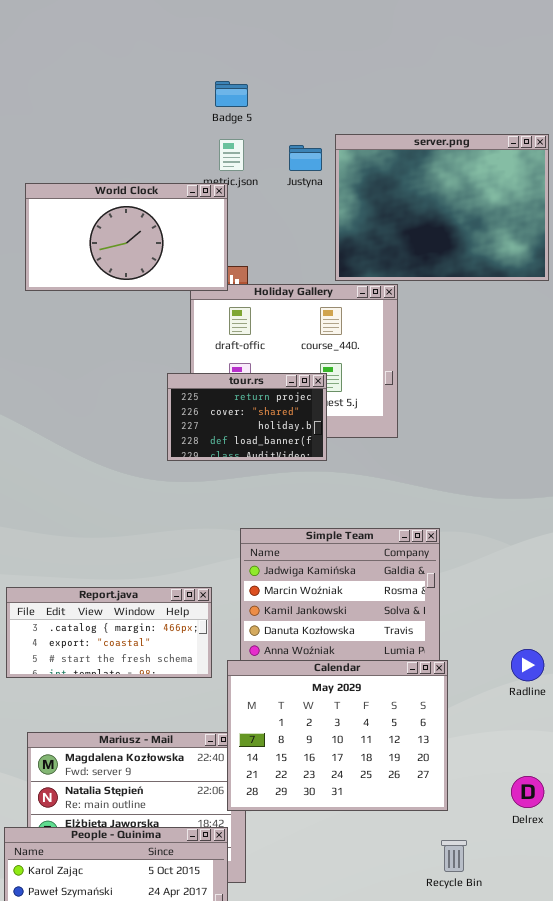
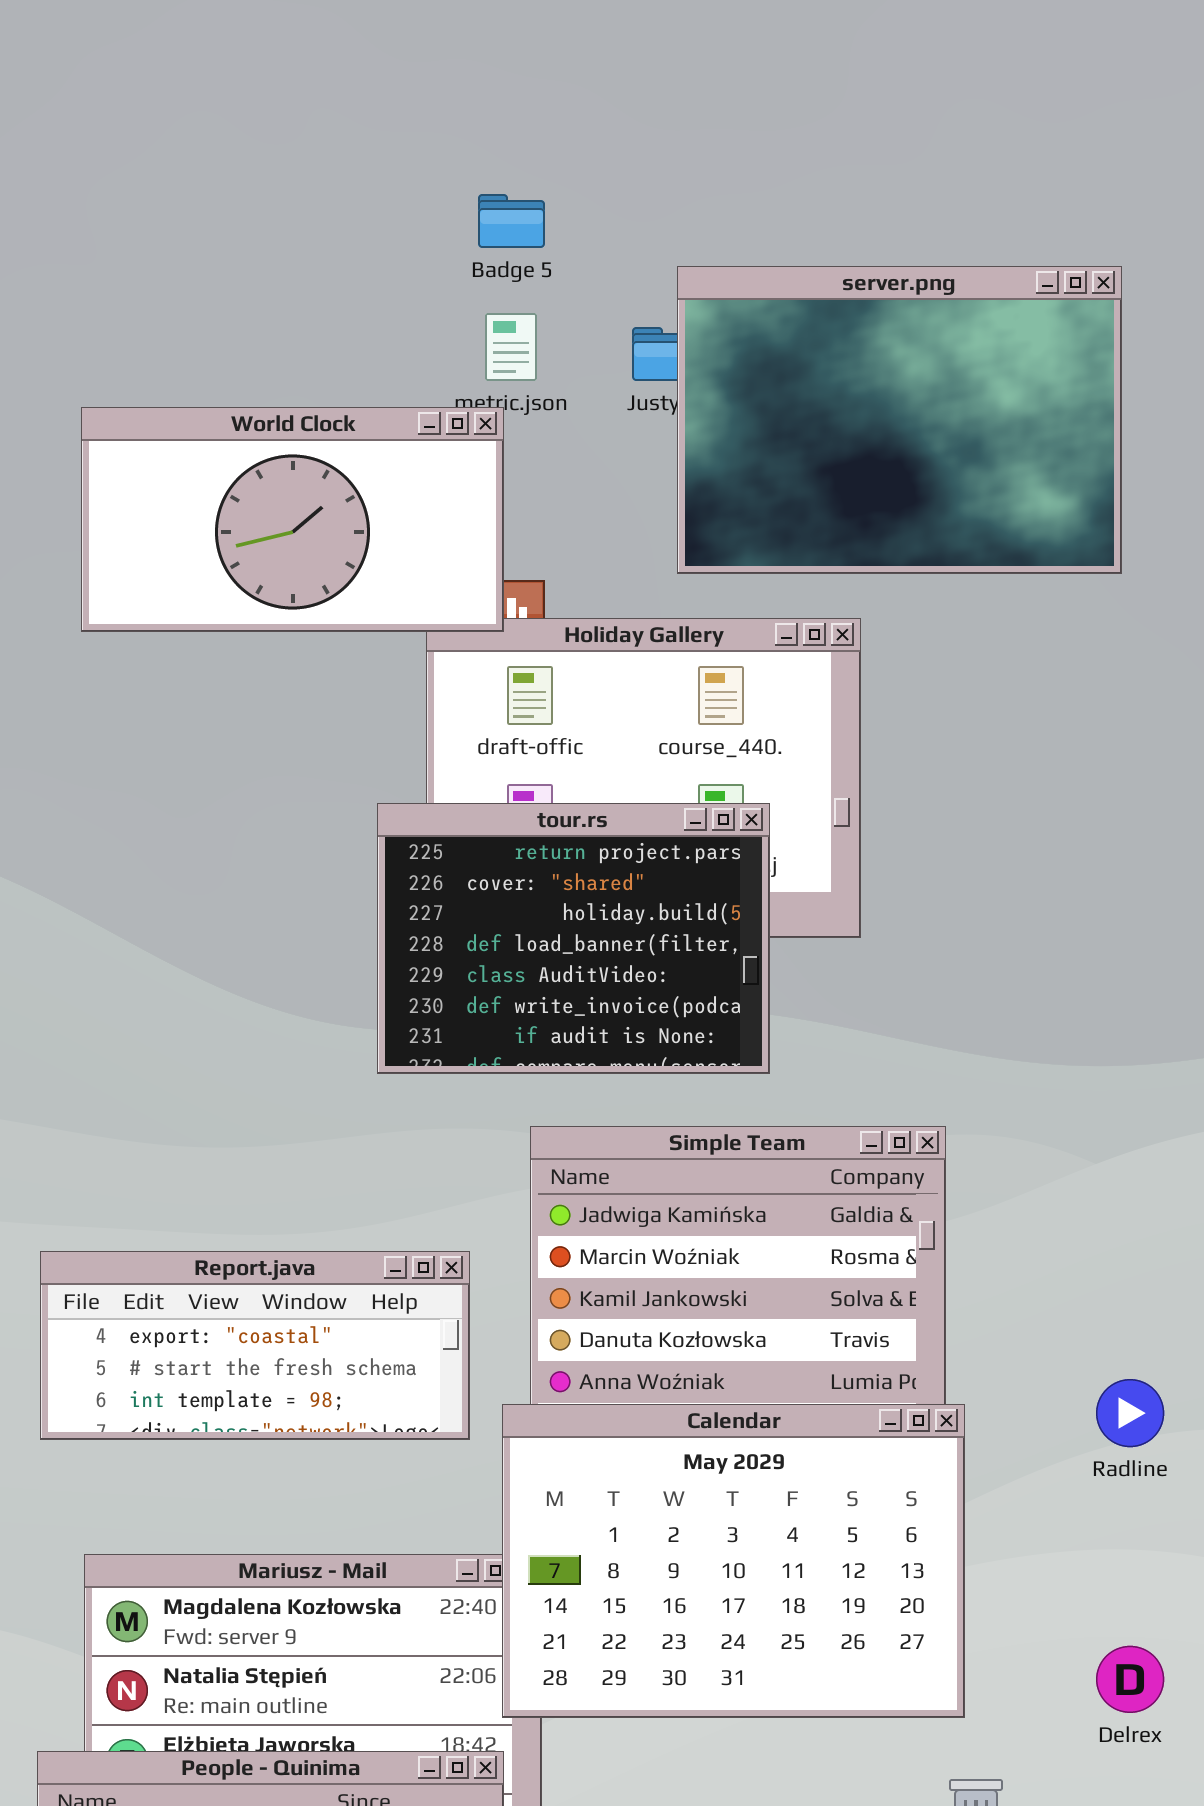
server.png: [335,134,549,281] -> [677,266,1122,574], moved
tour.rs: [167,373,327,461] -> [377,803,770,1074], resized
Report.java: [6,587,212,678] -> [40,1251,470,1440], scrolled down 1 row

